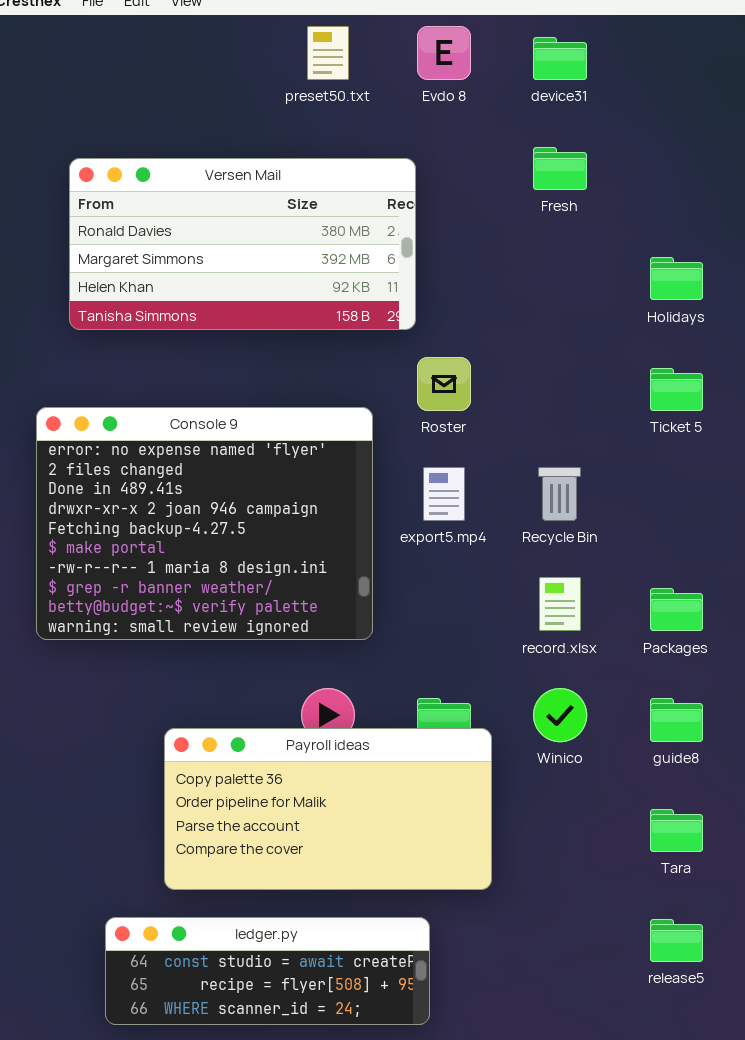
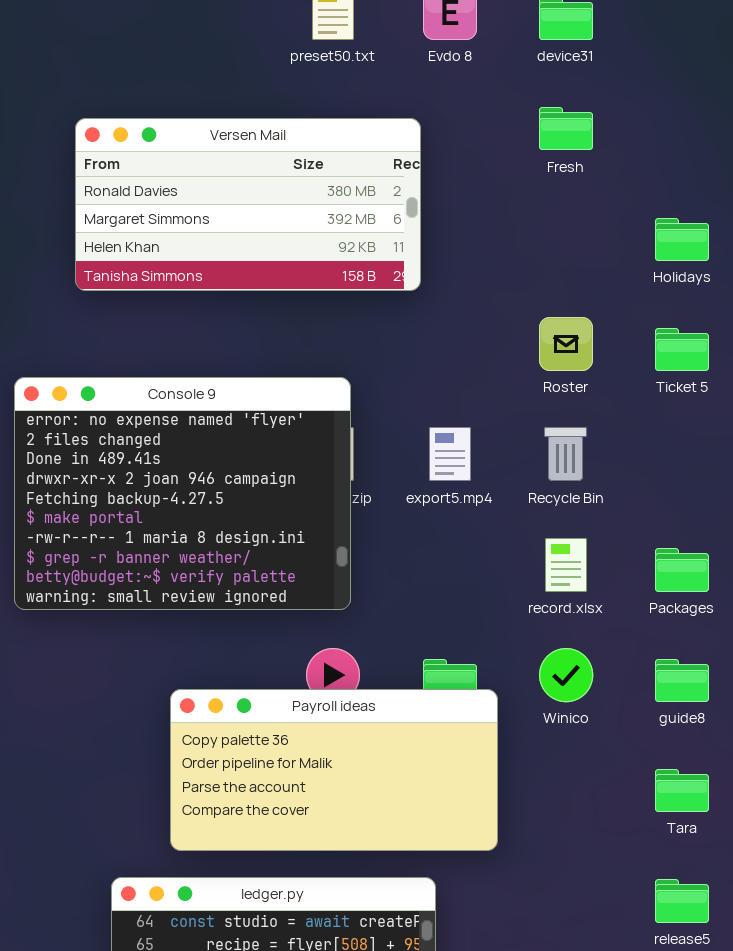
Roster: [417,357,471,411] -> [539,317,593,371], moved
Console 9: [36,407,373,640] -> [14,377,351,610], moved

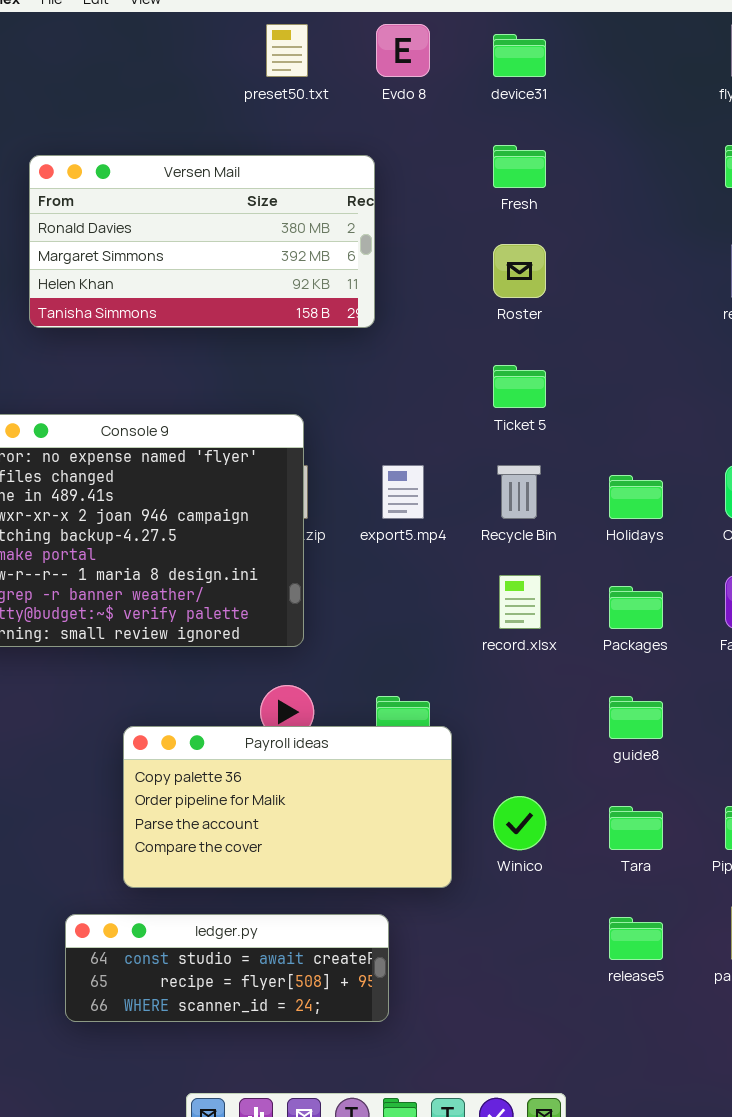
Holidays: [655,218,709,261] -> [609,475,663,519], moved
Roster: [539,317,593,371] -> [493,244,546,298], moved
Ticket 5: [655,328,709,371] -> [493,365,546,408], moved
Winico: [539,648,593,702] -> [493,796,546,850], moved

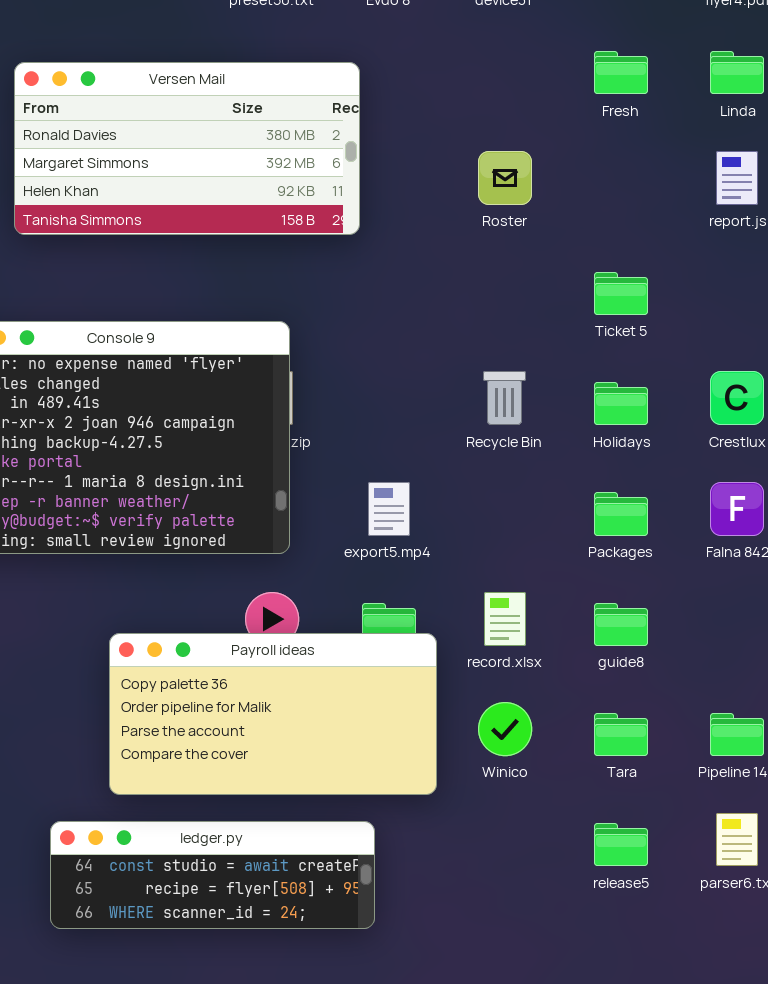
Fresh: [493,145,546,188] -> [594,51,648,94], moved
Ticket 5: [493,365,546,408] -> [594,272,648,315], moved
export5.mp4: [382,465,424,519] -> [368,482,410,536], moved
record.xlsx: [499,575,541,629] -> [484,592,526,646], moved

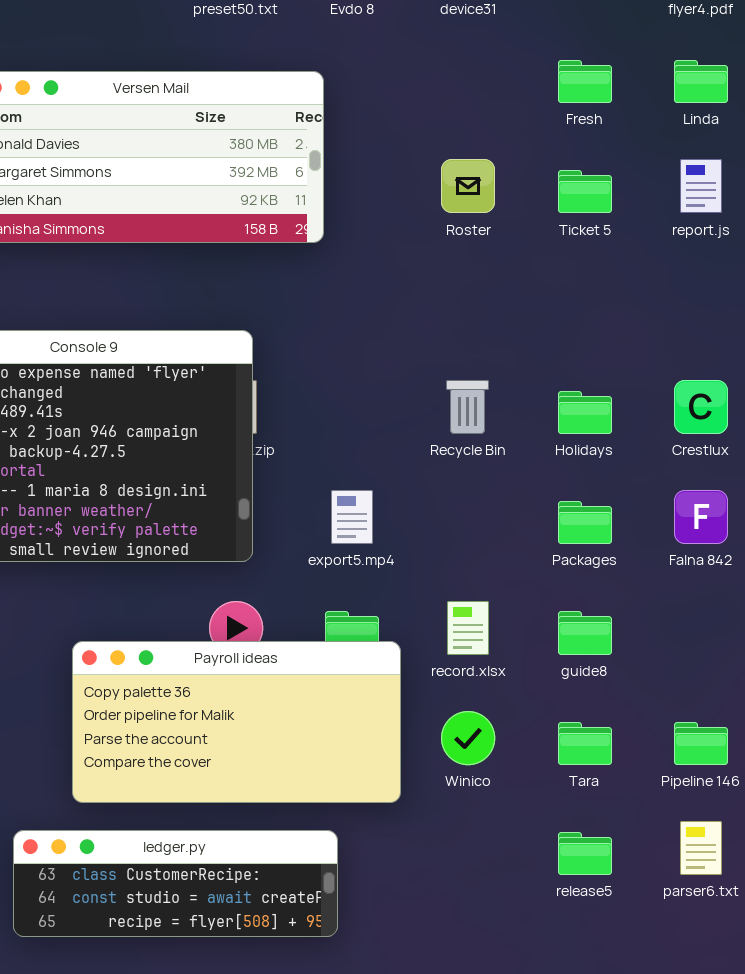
Ticket 5: [594,272,648,315] -> [558,170,612,213], moved
ledger.py: [50,821,375,929] -> [13,830,338,937], scrolled up 1 row

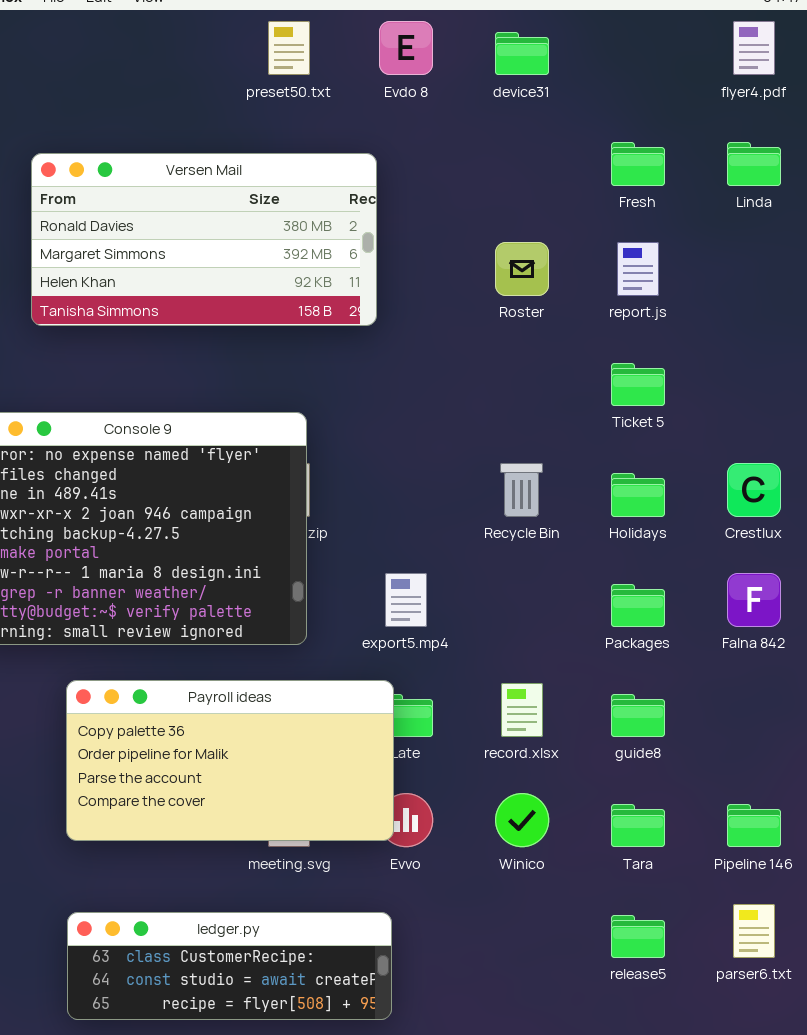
report.js: [680,159,722,213] -> [617,242,659,296], moved
Ticket 5: [558,170,612,213] -> [611,363,665,406], moved
Payroll ideas: [72,641,401,803] -> [66,680,394,841], moved

